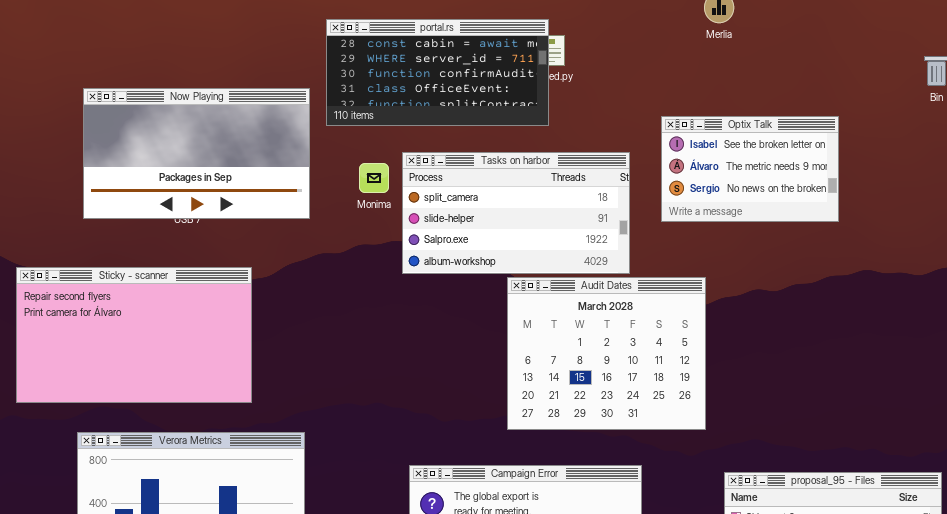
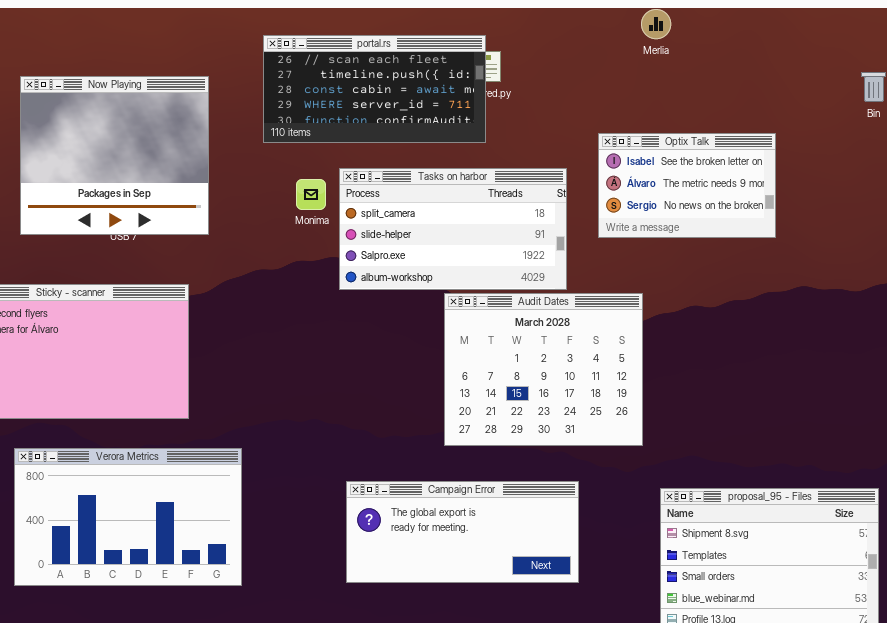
portal.rs: [326,19,549,126] -> [263,35,486,143], scrolled up 2 rows
Now Playing: [83,88,310,219] -> [20,76,209,235], resized

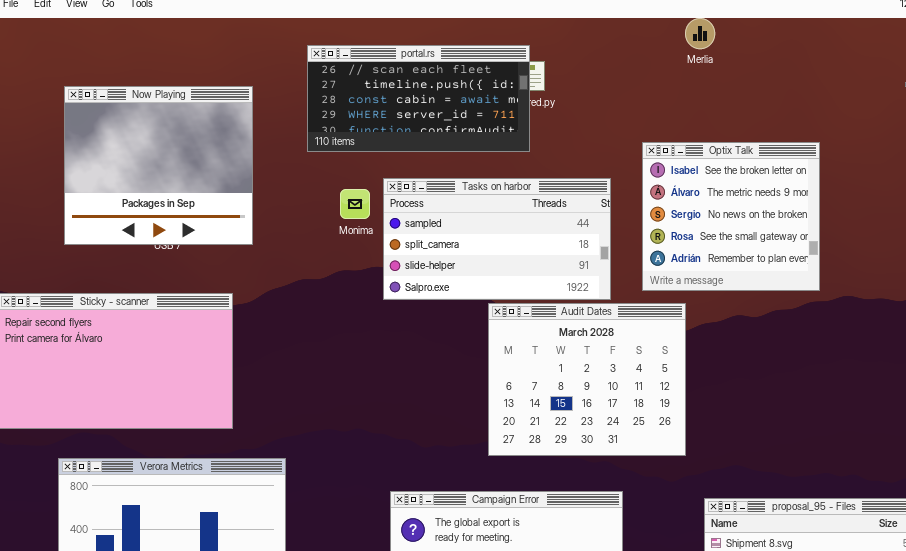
Optix Talk: [598,133,776,238] -> [642,142,820,291], resized
Tasks on harbor: [339,168,567,290] -> [383,178,611,300], scrolled up 1 row

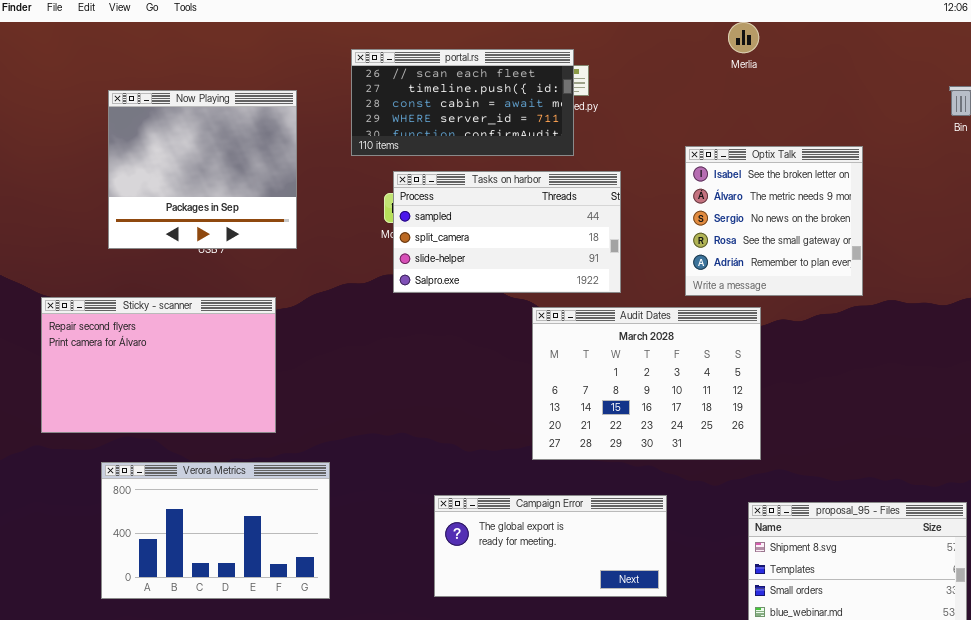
Tasks on harbor: [383,178,611,300] -> [393,171,621,293], moved
Audit Dates: [488,303,686,456] -> [532,307,761,460], resized

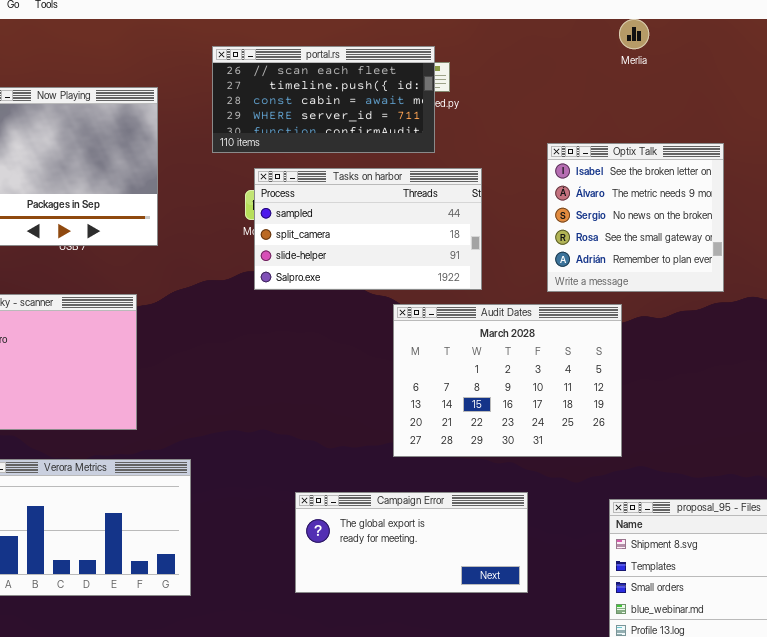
Merlia: [728,22,759,53] -> [619,19,649,49], moved

